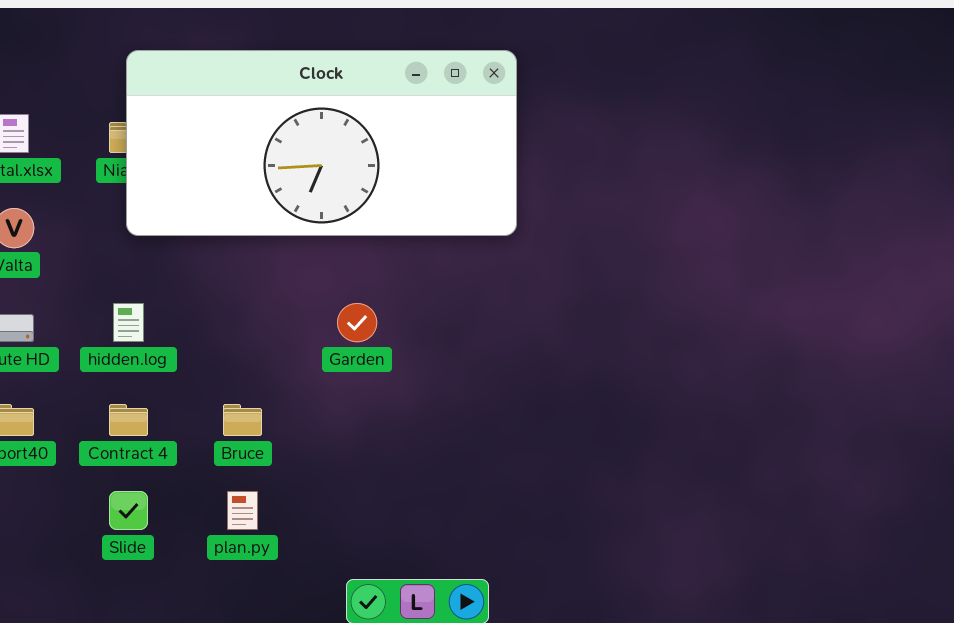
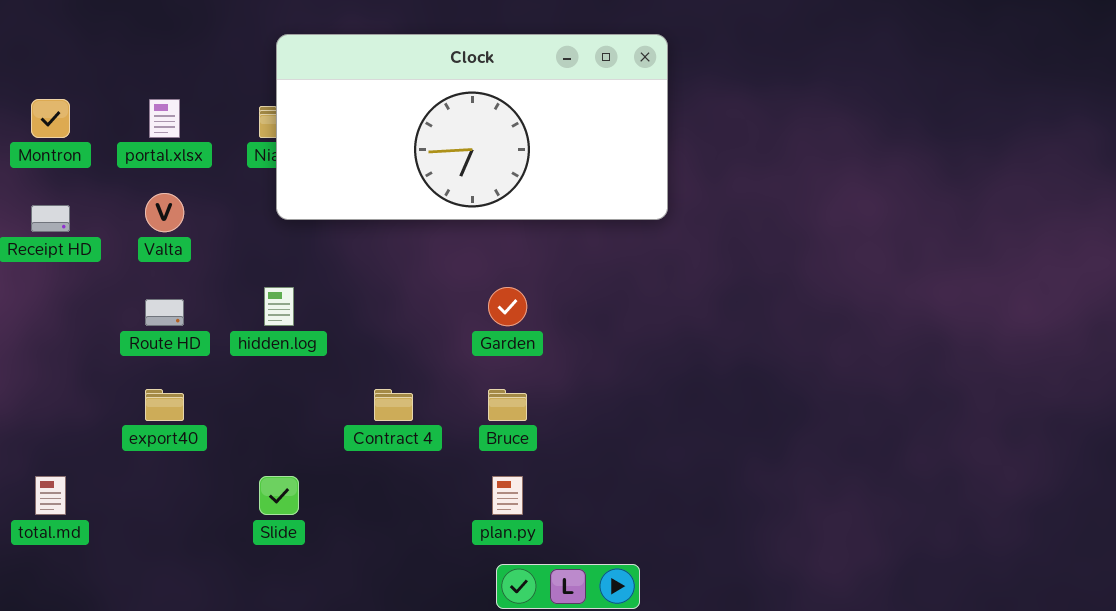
Contract 4: [109,404,148,436] -> [374,389,413,421], moved
Bruce: [223,404,262,436] -> [488,389,527,421], moved
plan.py: [227,491,258,530] -> [492,476,523,515], moved

